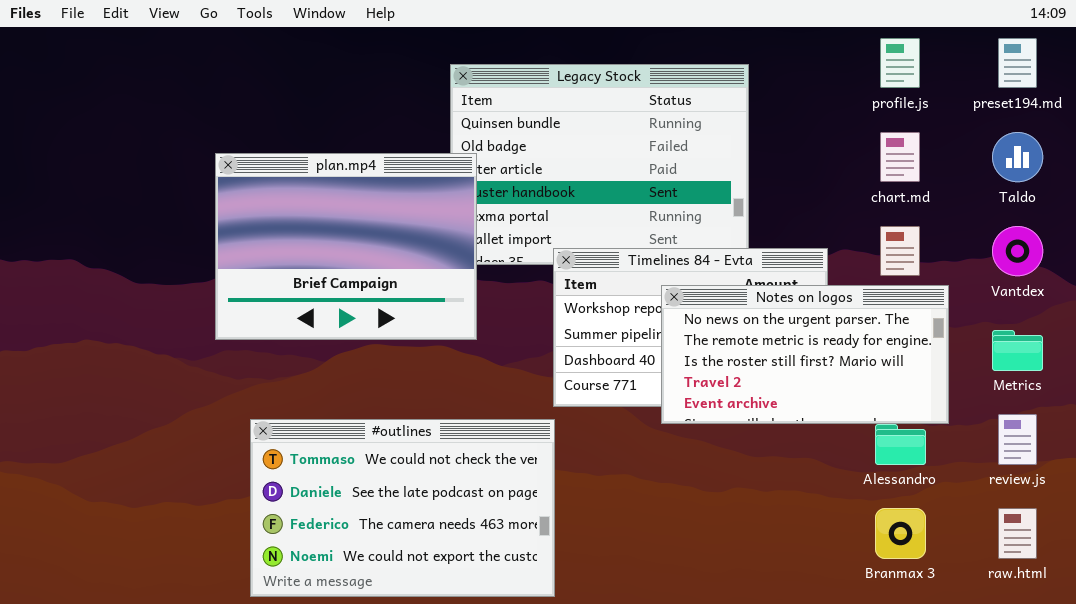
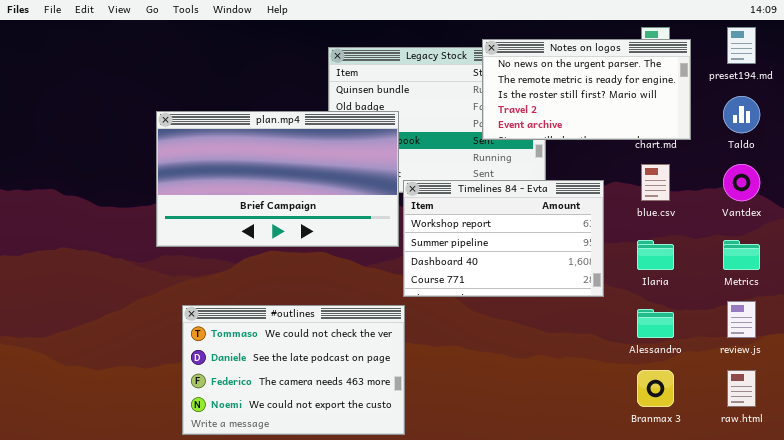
plan.mp4: [215,153,477,340] -> [156,111,399,247], resized
Notes on logos: [661,285,949,424] -> [482,39,691,140], moved

